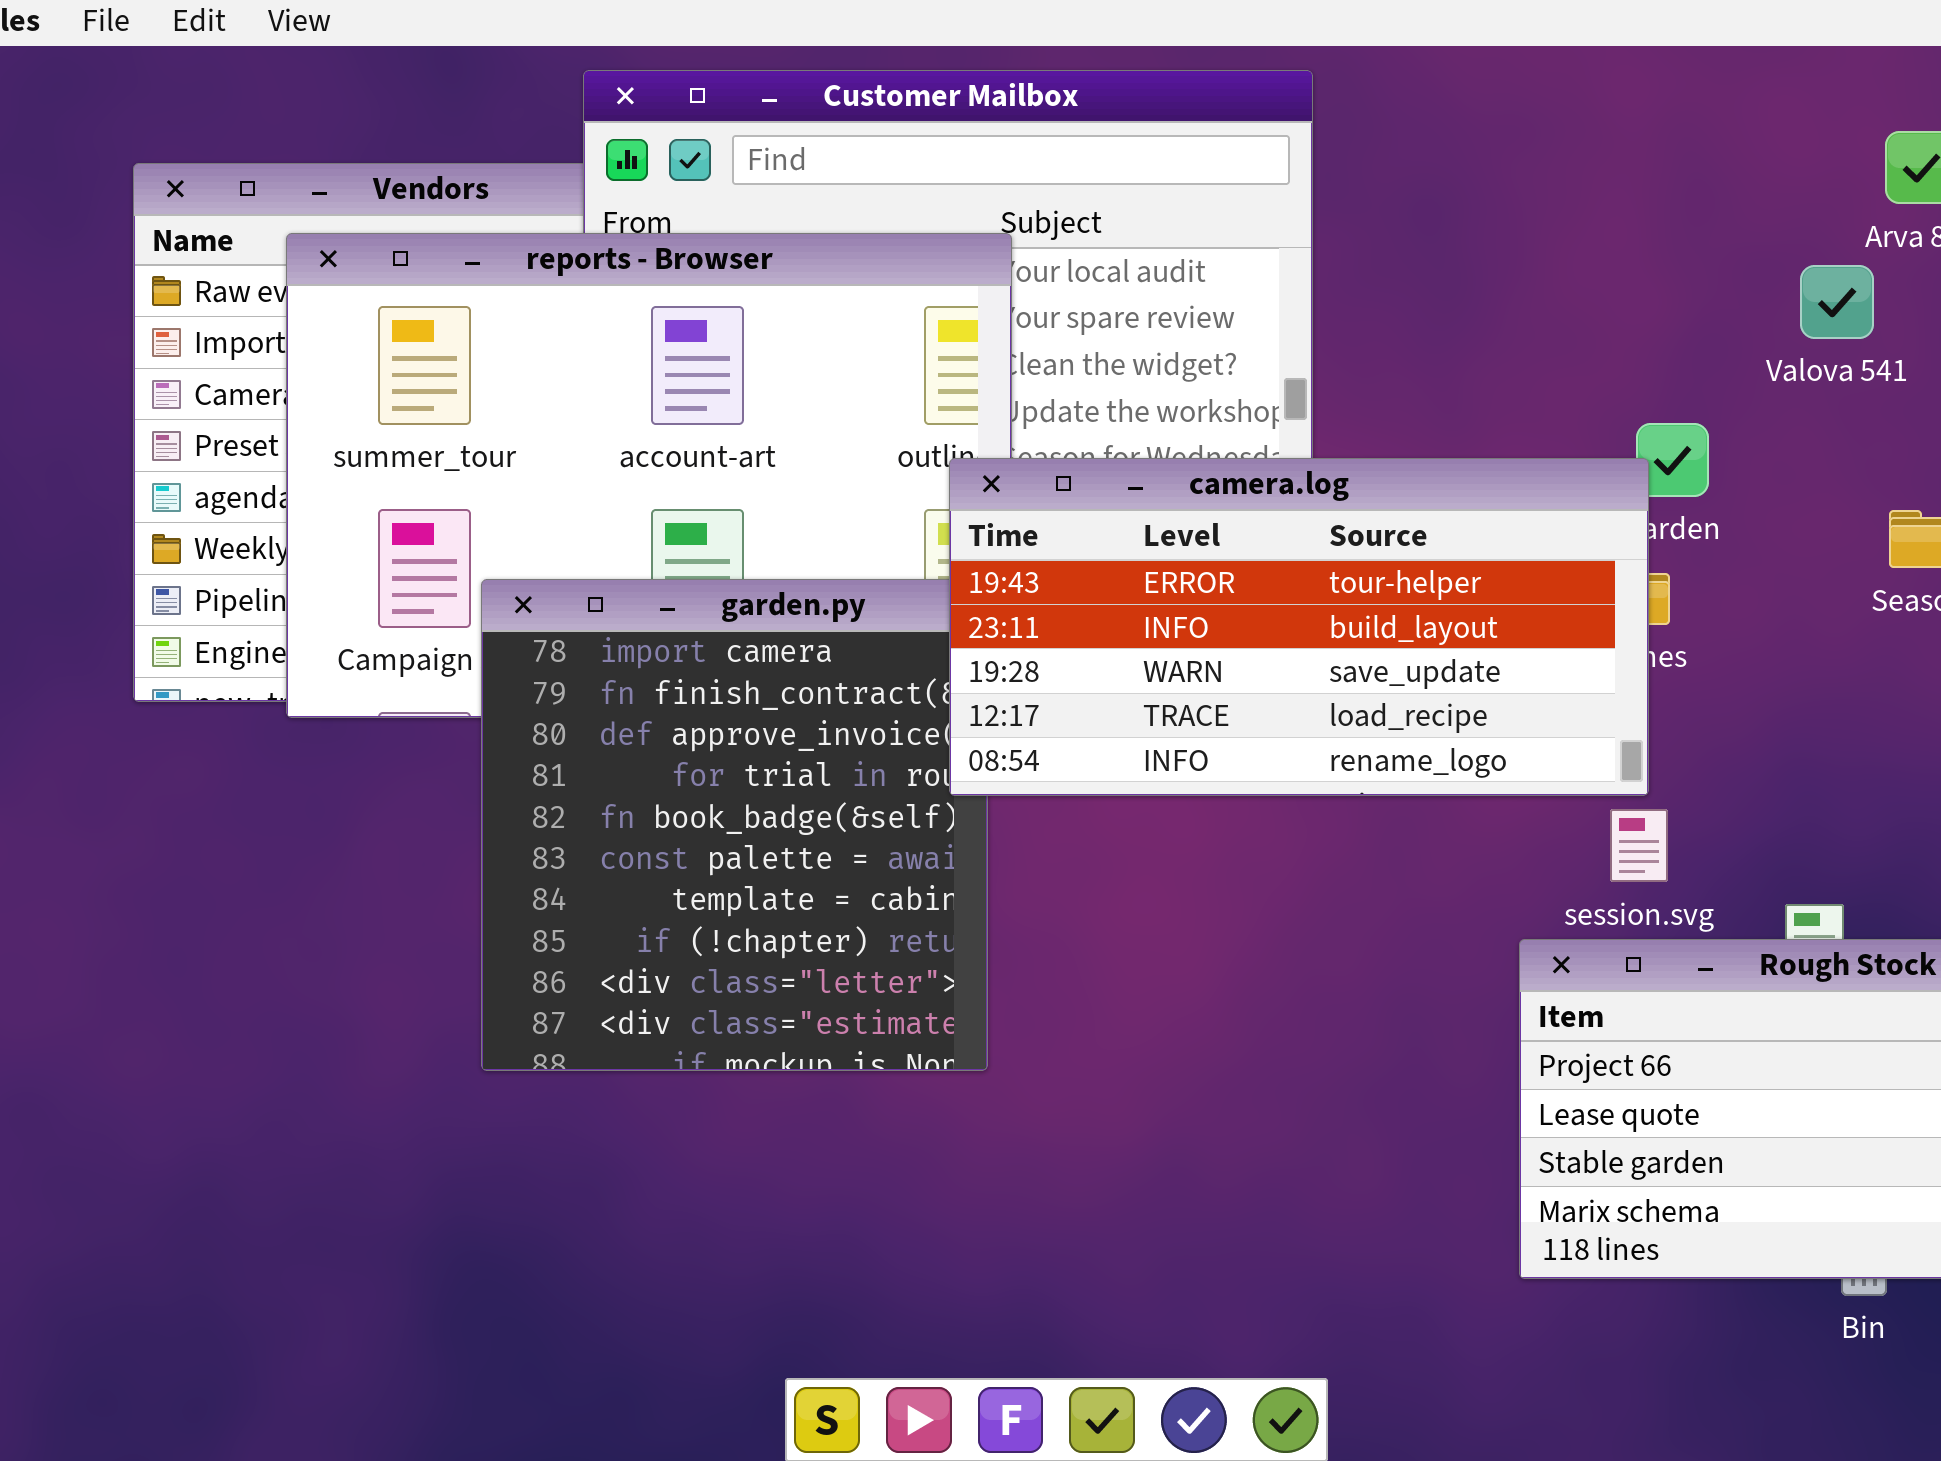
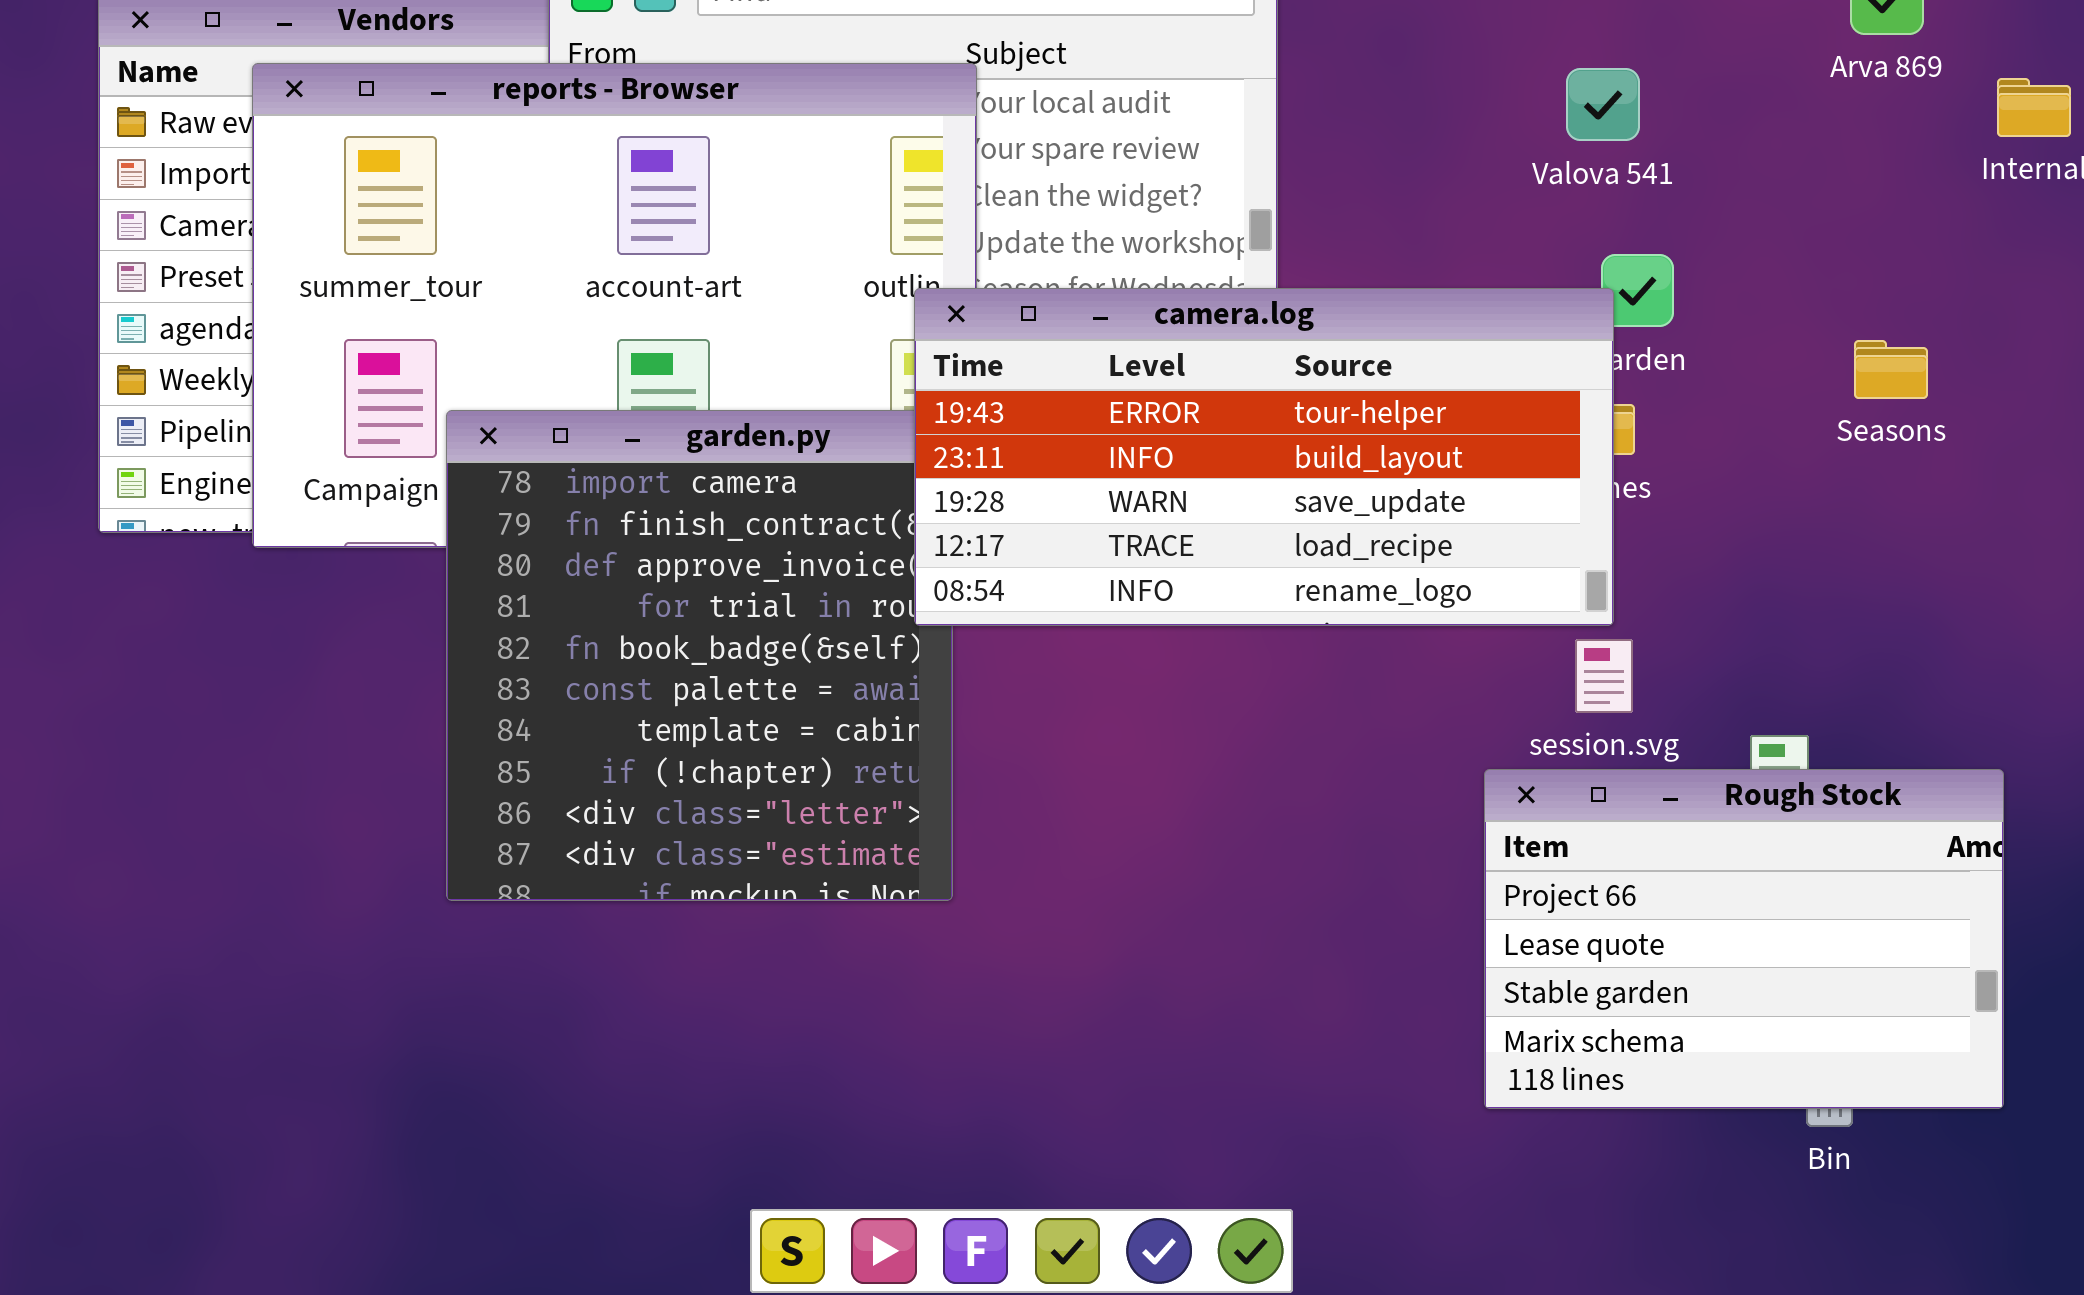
Valova 541: [1800,265,1874,339] -> [1566,68,1640,141], moved

